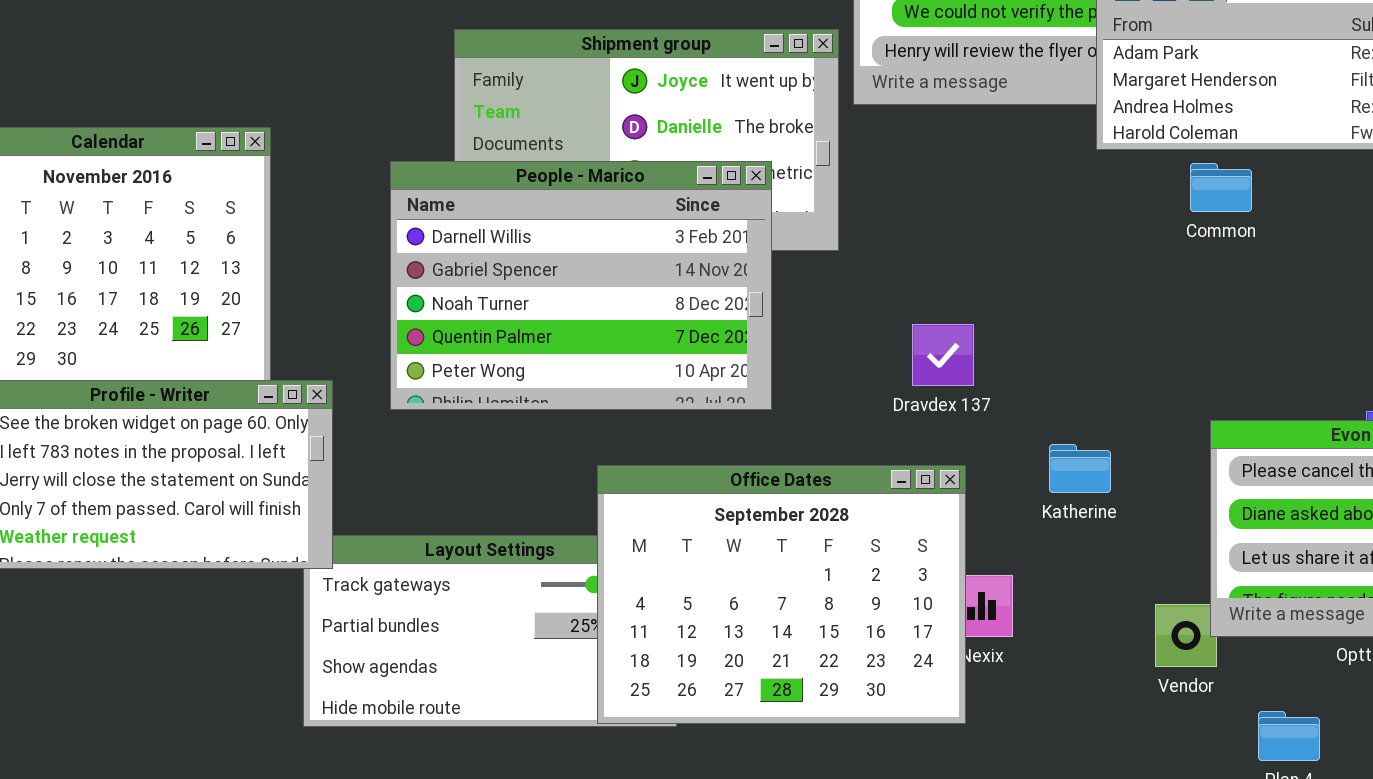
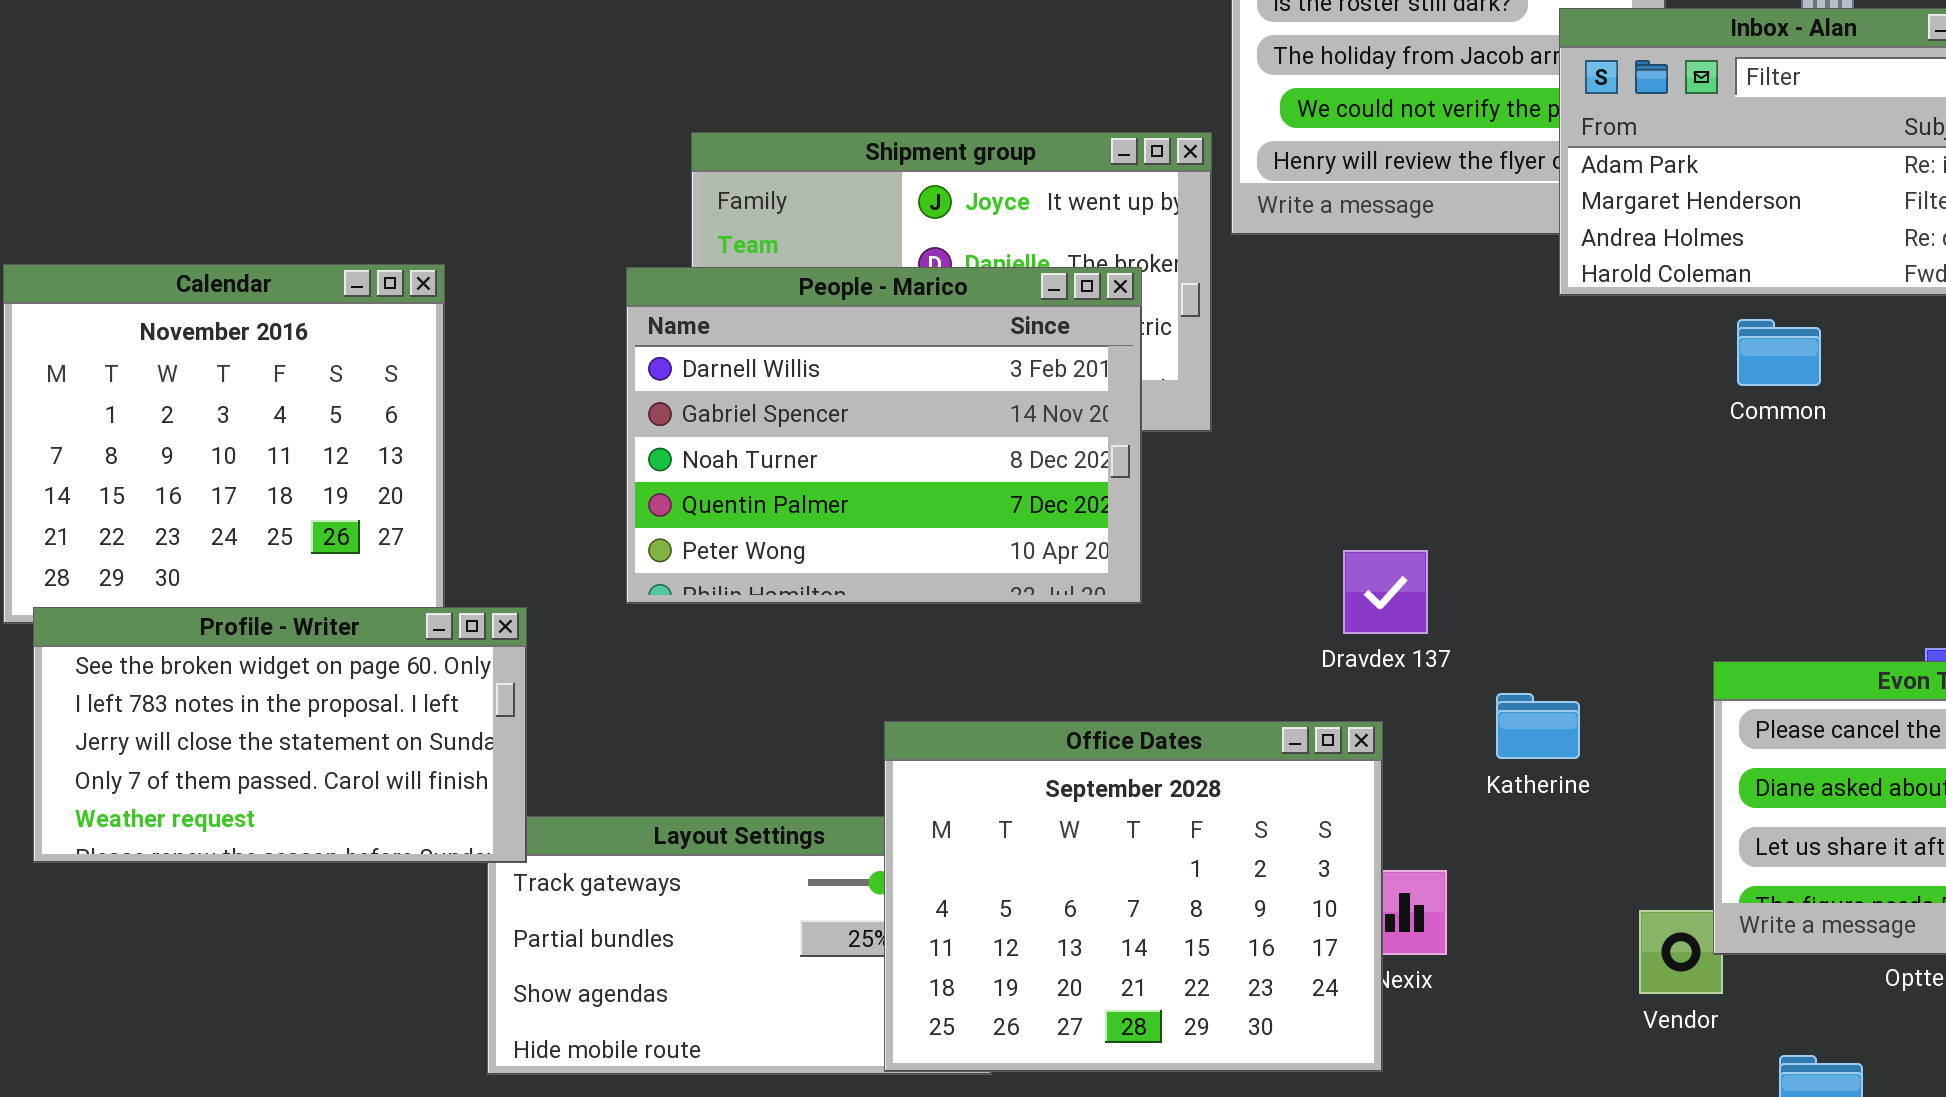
People - Marico: [390,161,772,410] -> [626,267,1142,604], moved
Common: [1190,163,1252,212] -> [1737,319,1821,386], moved
Dravdex 137: [912,324,974,386] -> [1343,550,1428,634], moved

